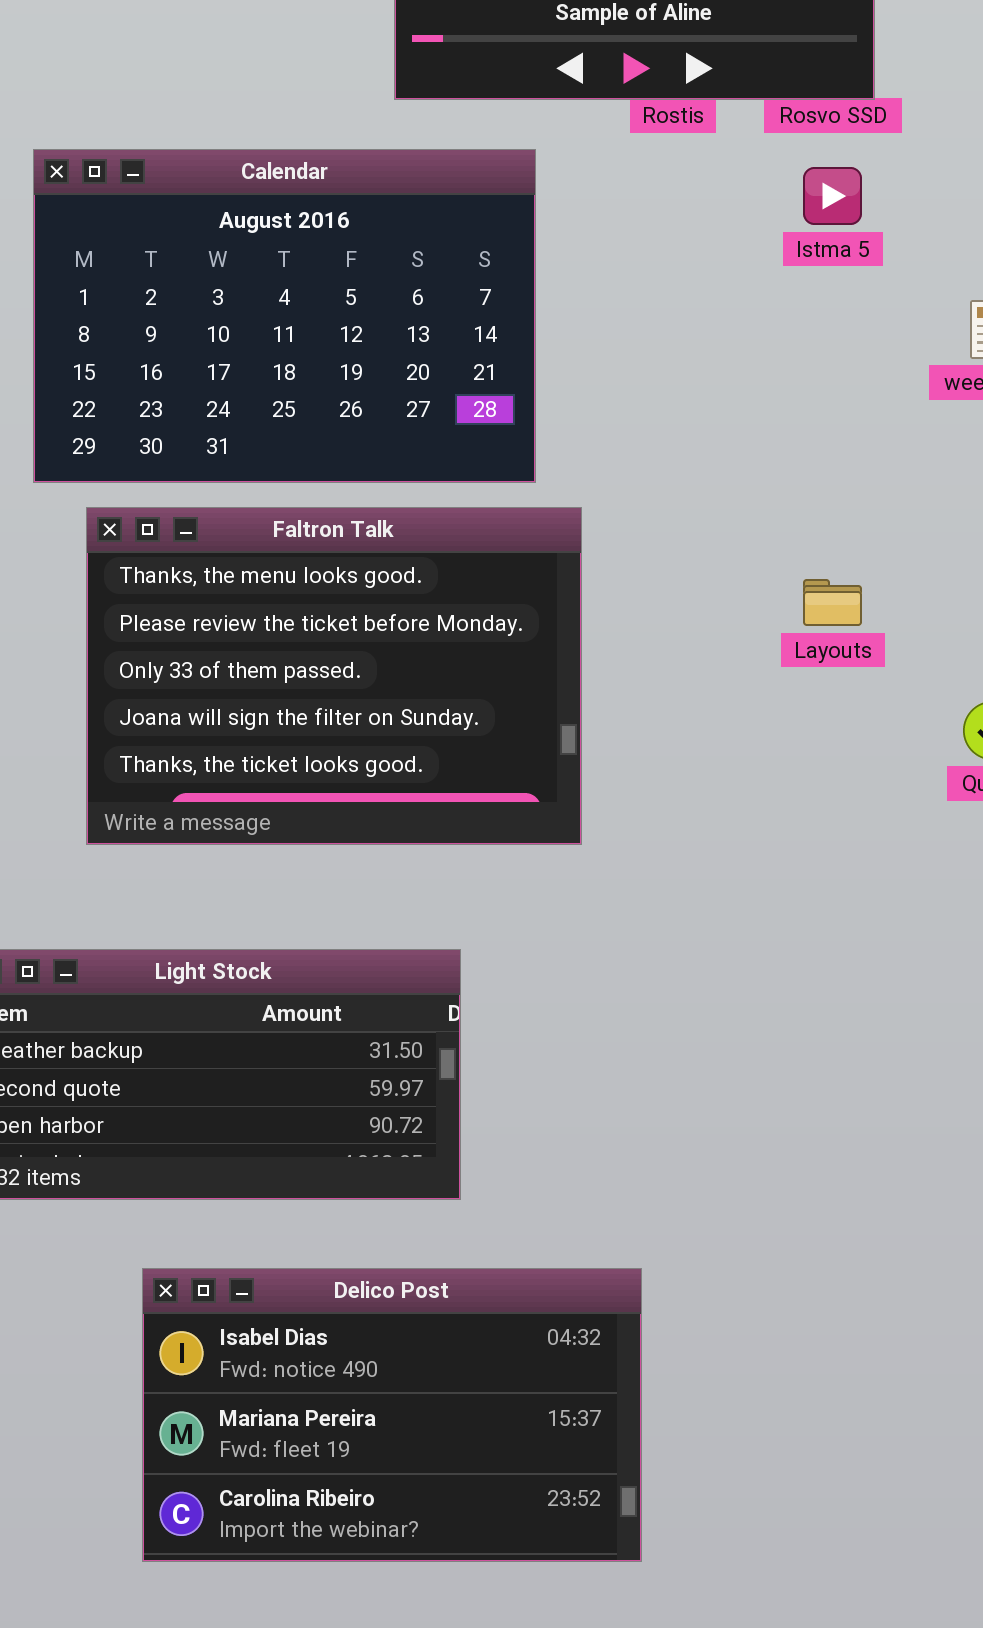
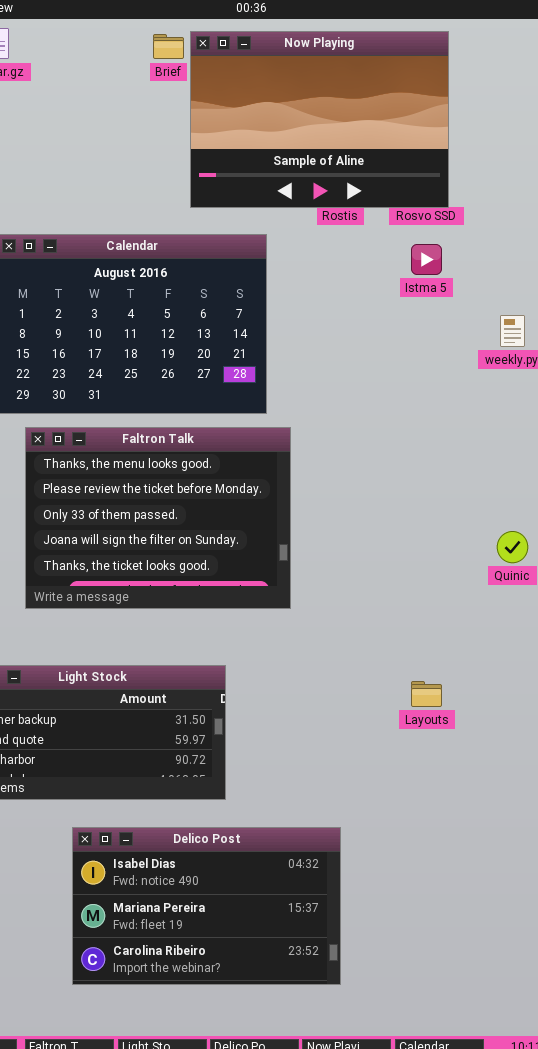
Layouts: [803,579,862,626] -> [411,681,442,707], moved
Delico Post: [142,1268,642,1562] -> [72,827,341,985], moved

